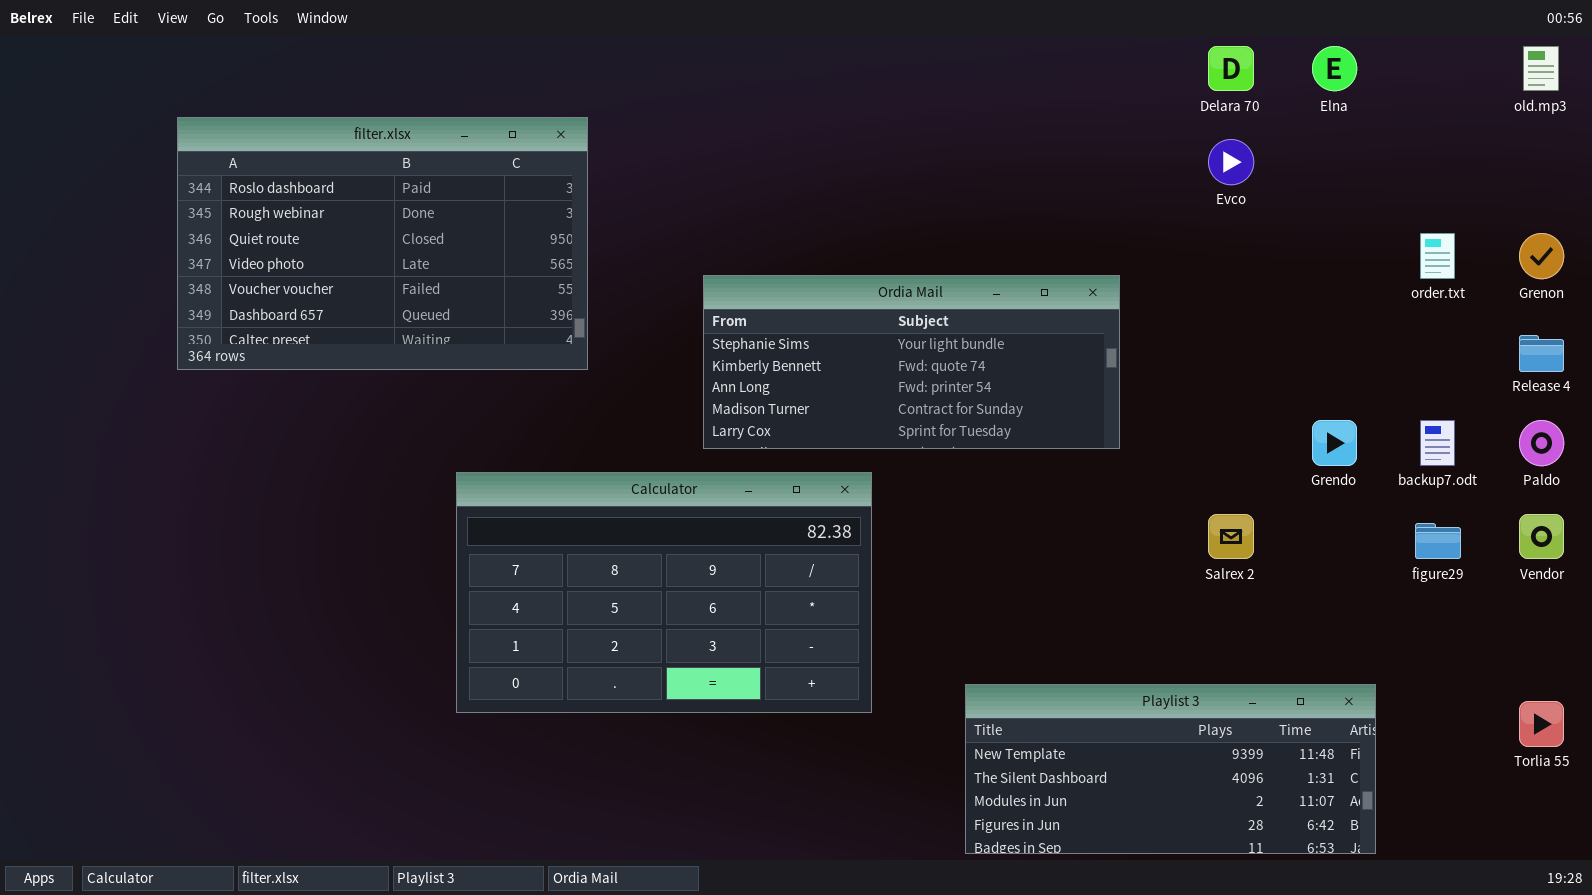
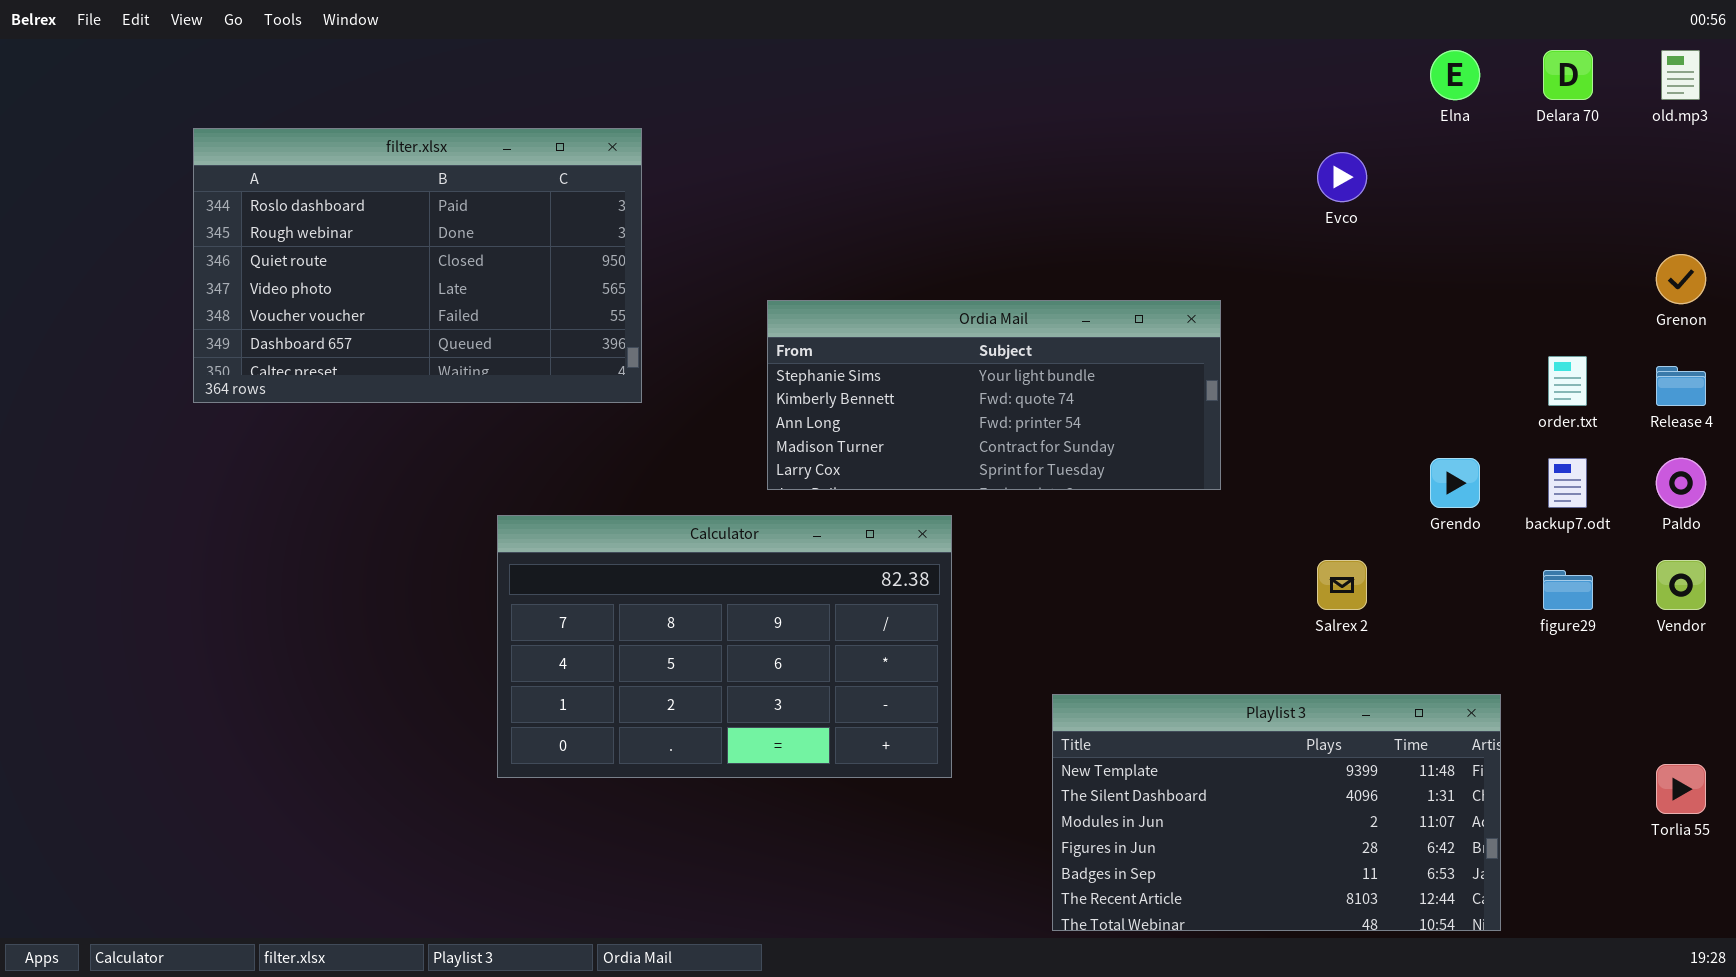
Delara 70: [1208,46,1254,91] -> [1543,50,1593,100], moved
order.txt: [1420,233,1455,279] -> [1548,356,1587,406], moved
Playlist 3: [965,684,1376,854] -> [1052,694,1501,931], resized

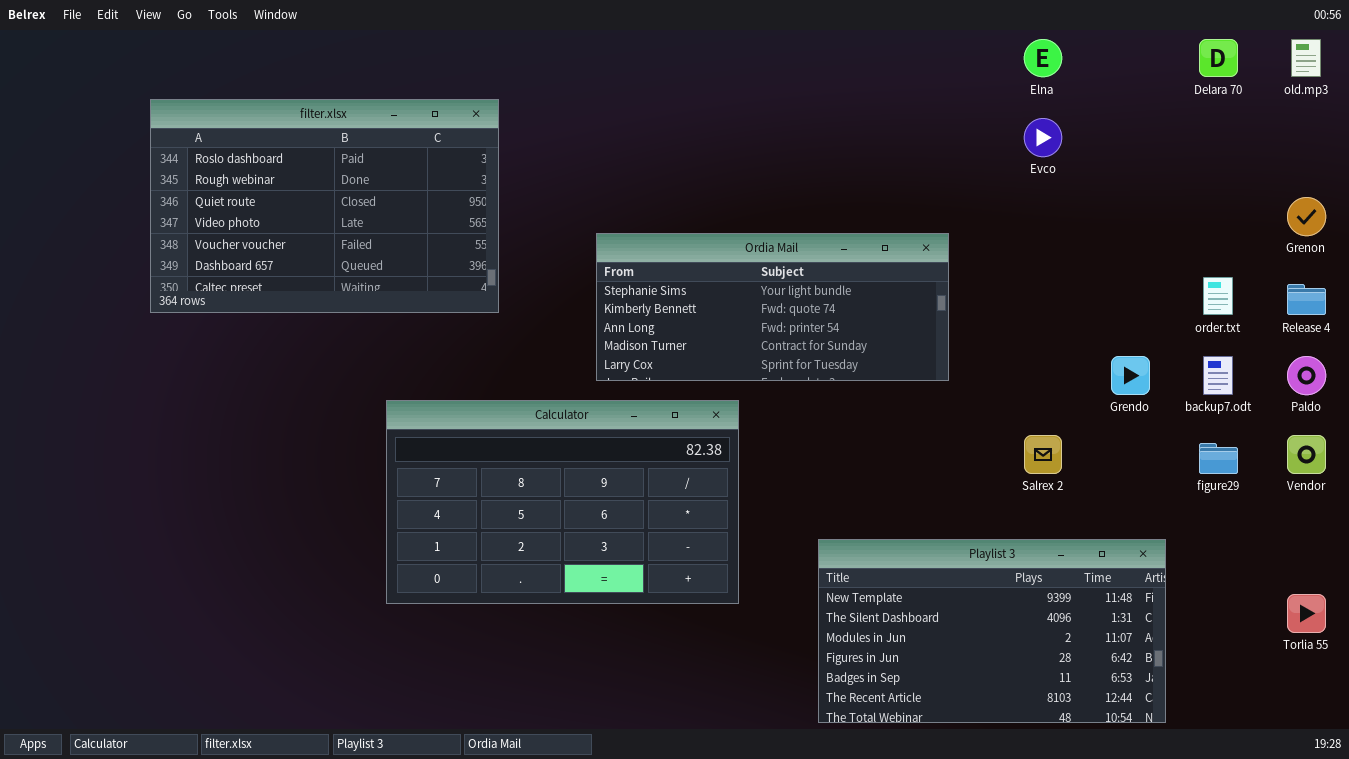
Elna: [1430,50,1480,100] -> [1024,39,1062,77], moved

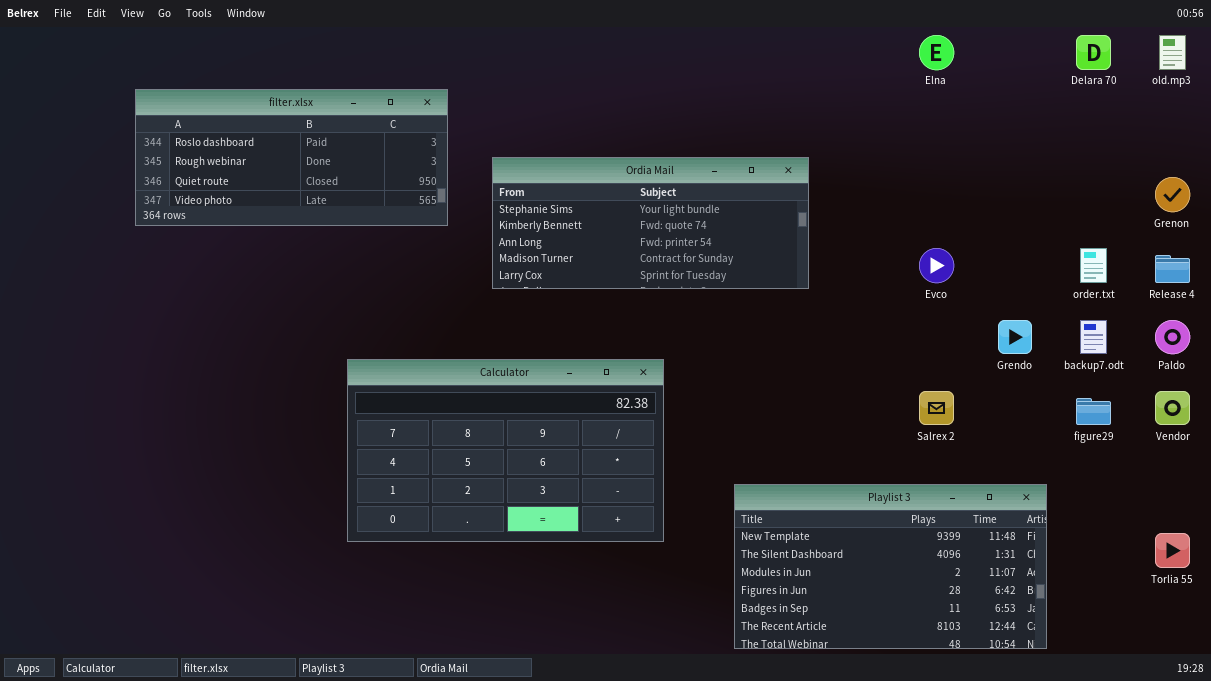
filter.xlsx: [150,99,499,313] -> [135,89,448,226], resized
Evco: [1024,118,1062,157] -> [919,248,954,283], moved
Ordia Mail: [596,233,949,381] -> [492,157,809,289], moved

